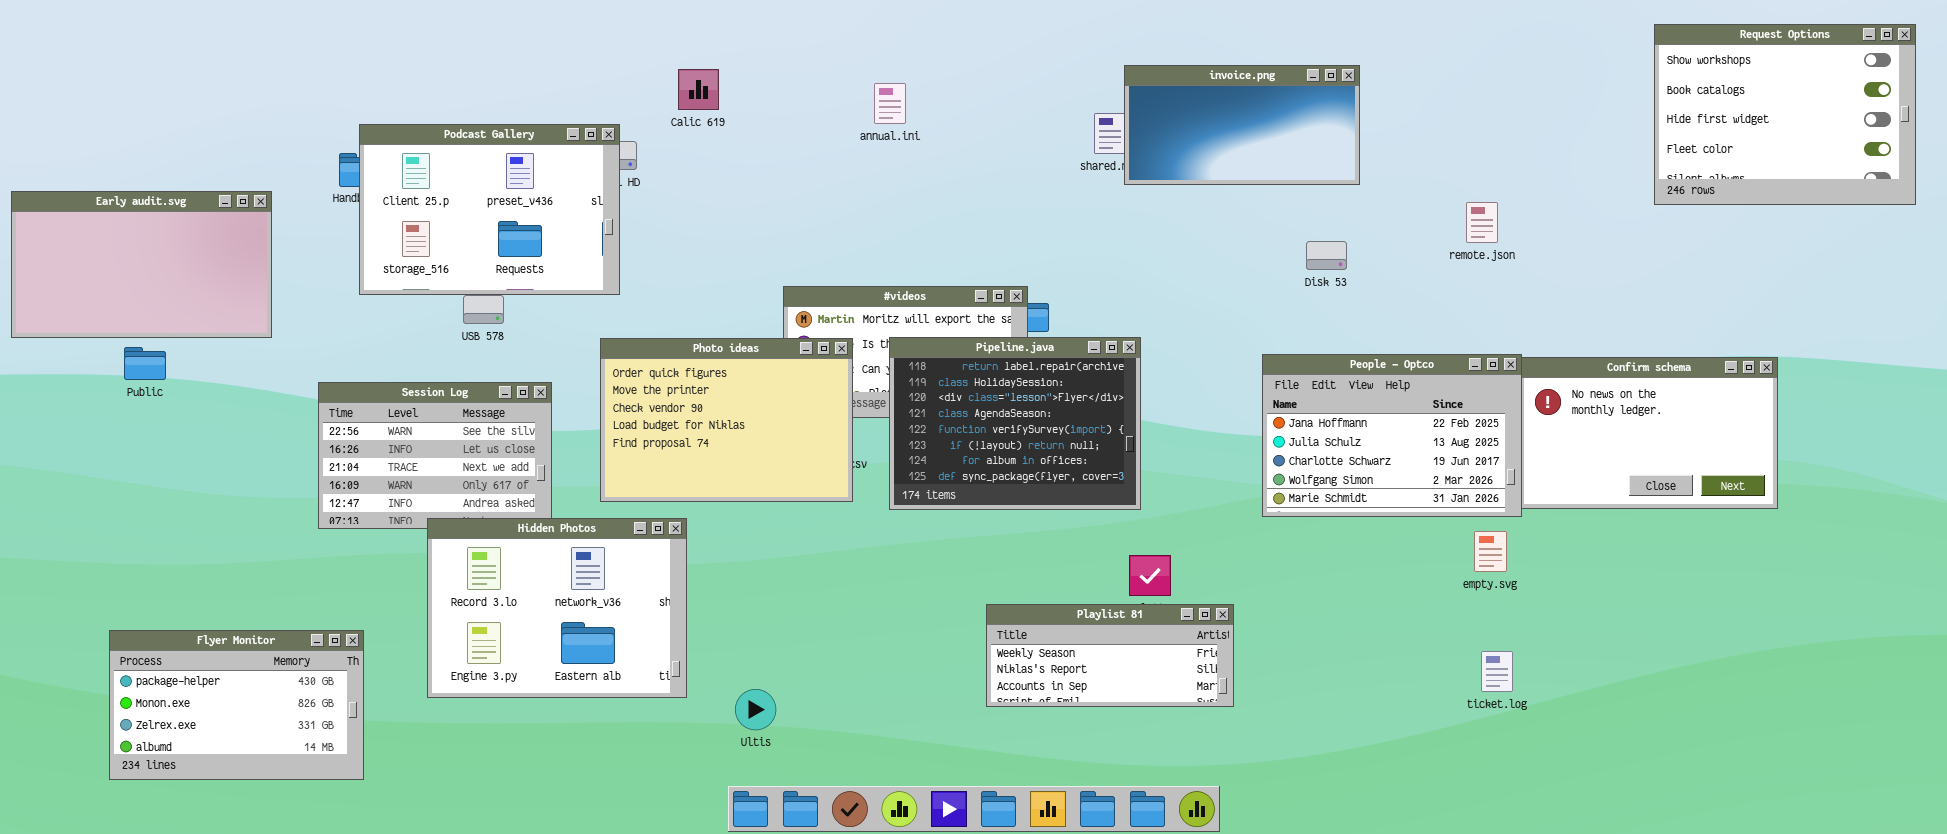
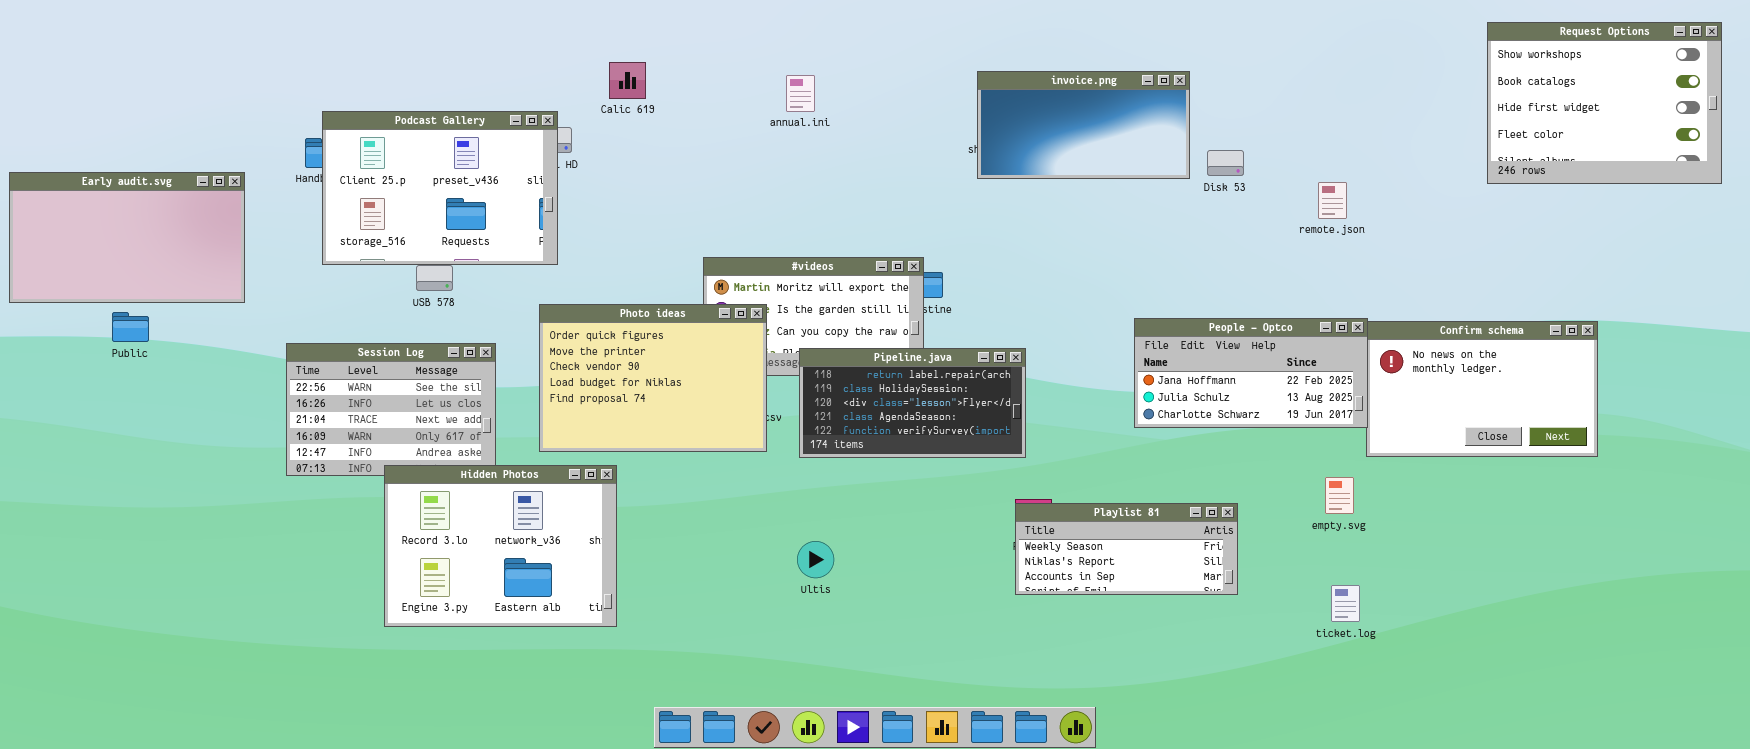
invoice.png: [1124,65,1360,185] -> [977,71,1190,179], moved
Disk 53: [1306,241,1347,270] -> [1207,150,1244,176], moved
Pipeline.java: [889,337,1141,510] -> [799,348,1026,458], resized
People - Optco: [1262,354,1522,517] -> [1134,318,1368,428], resized
Playlist 81: [986,604,1234,707] -> [1015,503,1238,595], moved
Flyer Monitor: [109,630,364,780] -> none, closed
Ultis: [735,689,776,730] -> [797,541,834,578], moved

